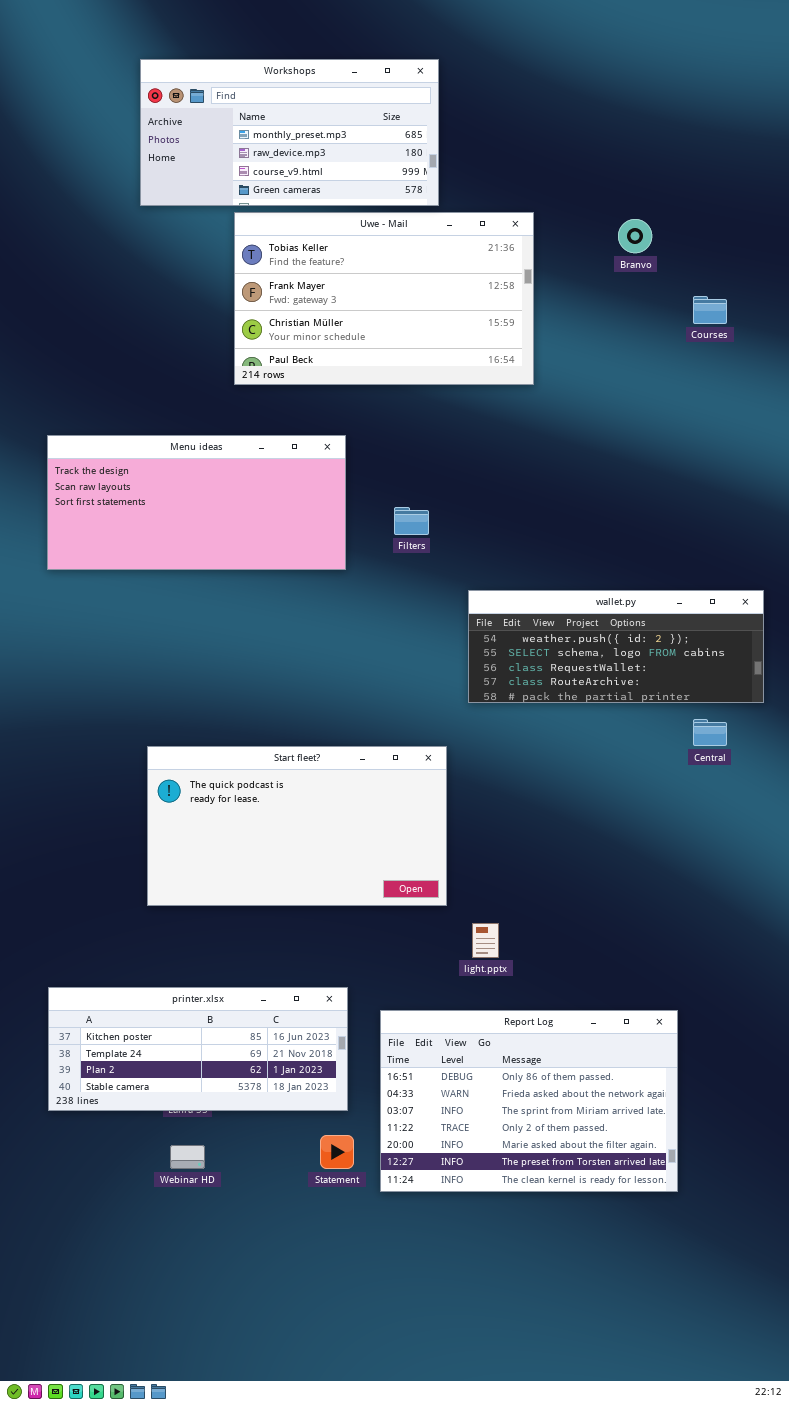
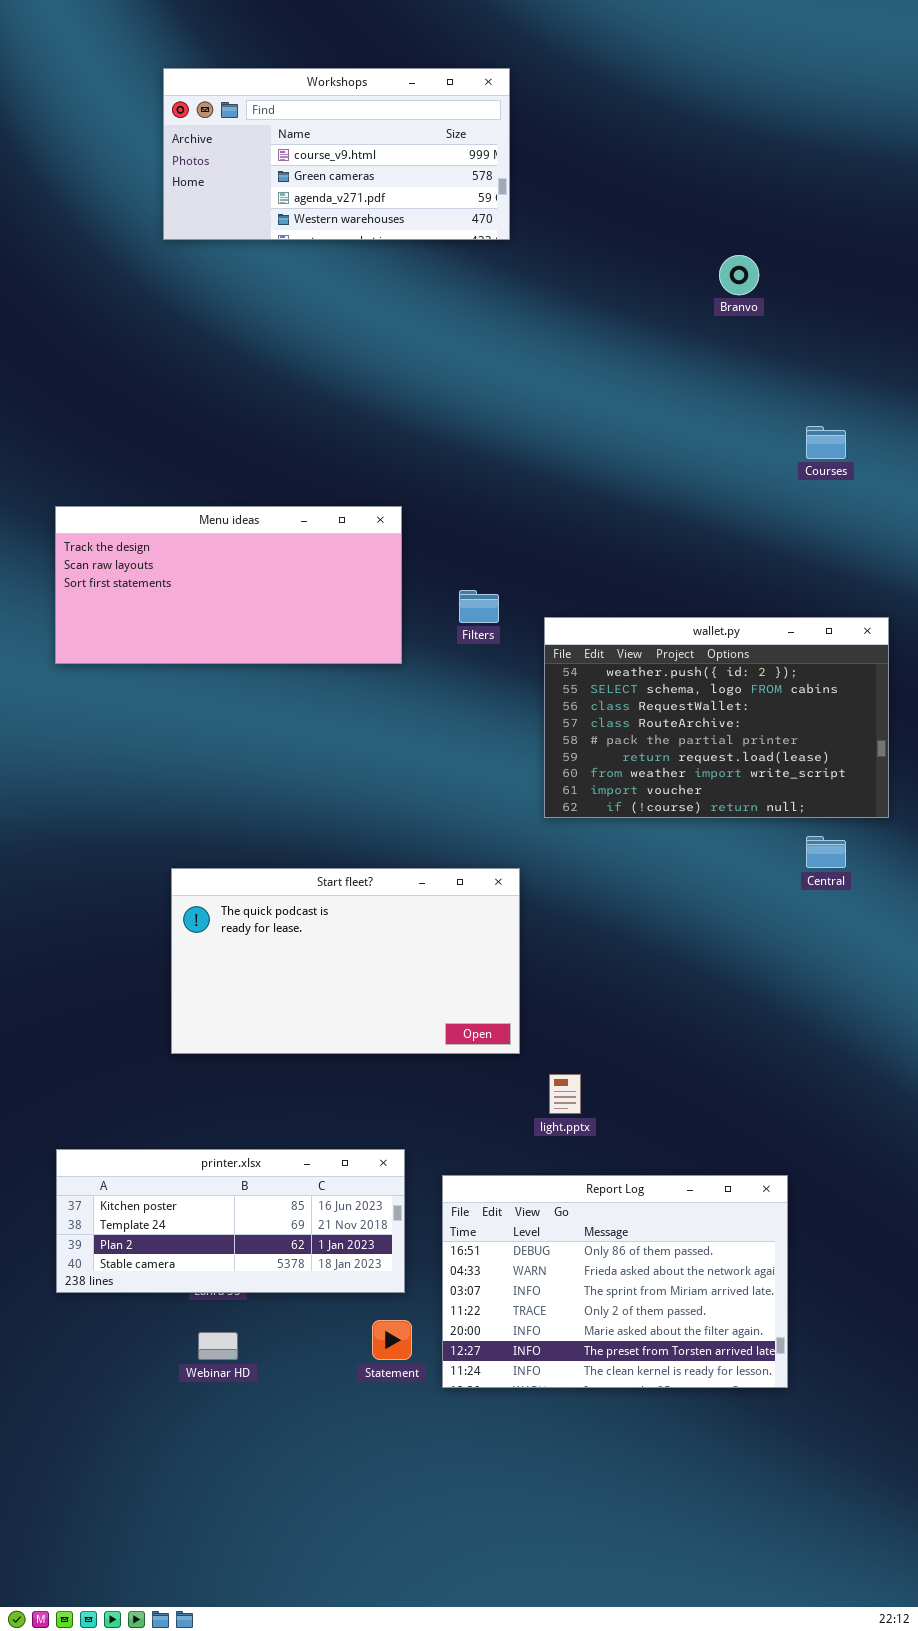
Workshops: [140,59,439,206] -> [163,68,510,240], scrolled down 2 rows
Uwe - Mail: [234,212,534,385] -> none, closed
Courses: [693,296,727,324] -> [806,426,846,459], moved
wallet.py: [468,590,764,703] -> [544,617,889,818], resized

